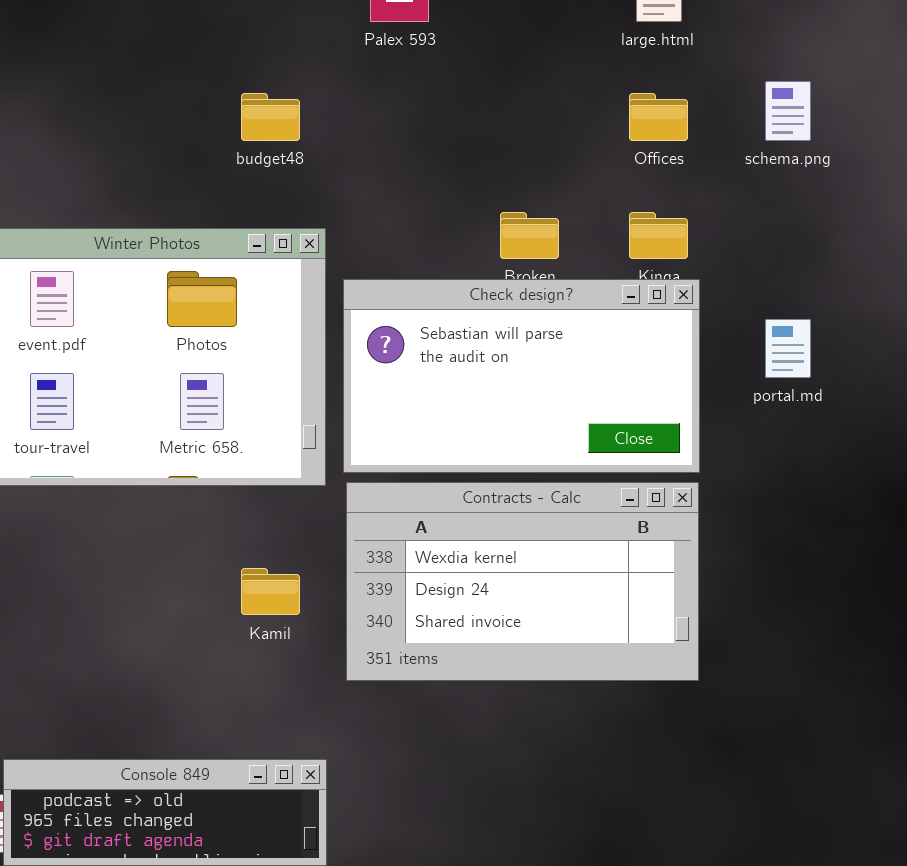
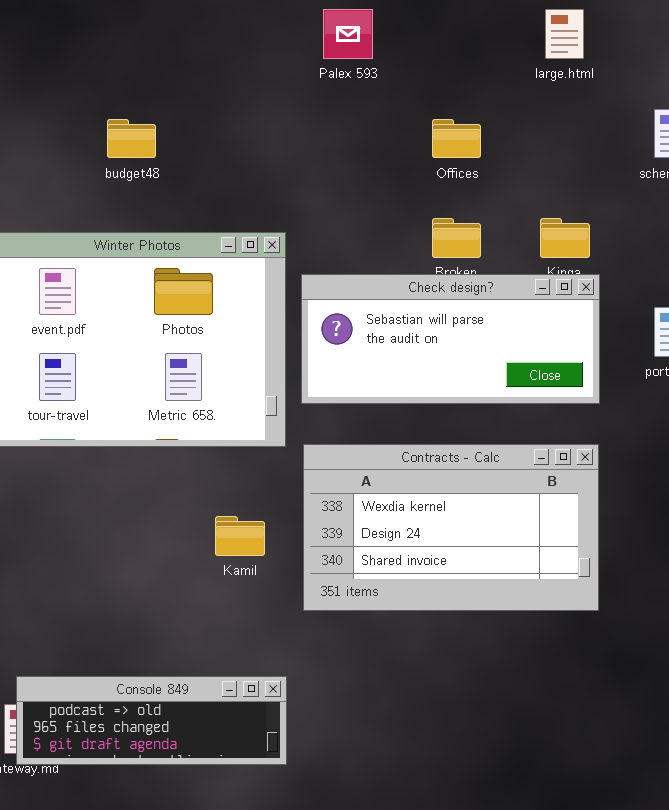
budget48: [241,93,300,141] -> [107,119,156,158], moved
Offices: [629,93,688,141] -> [432,119,481,158], moved
Check design?: [343,279,700,473] -> [301,274,600,404], resized

